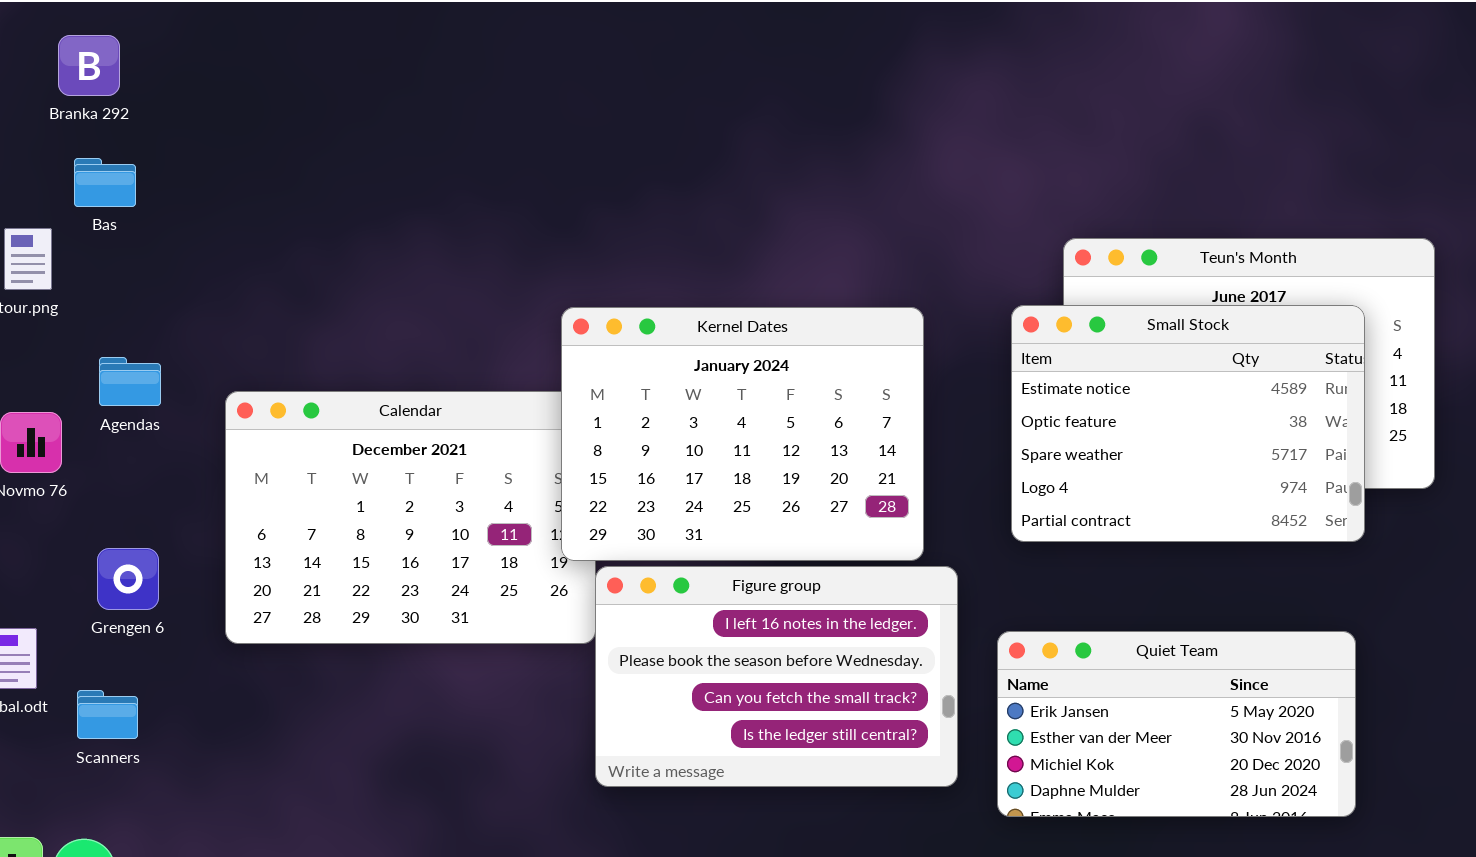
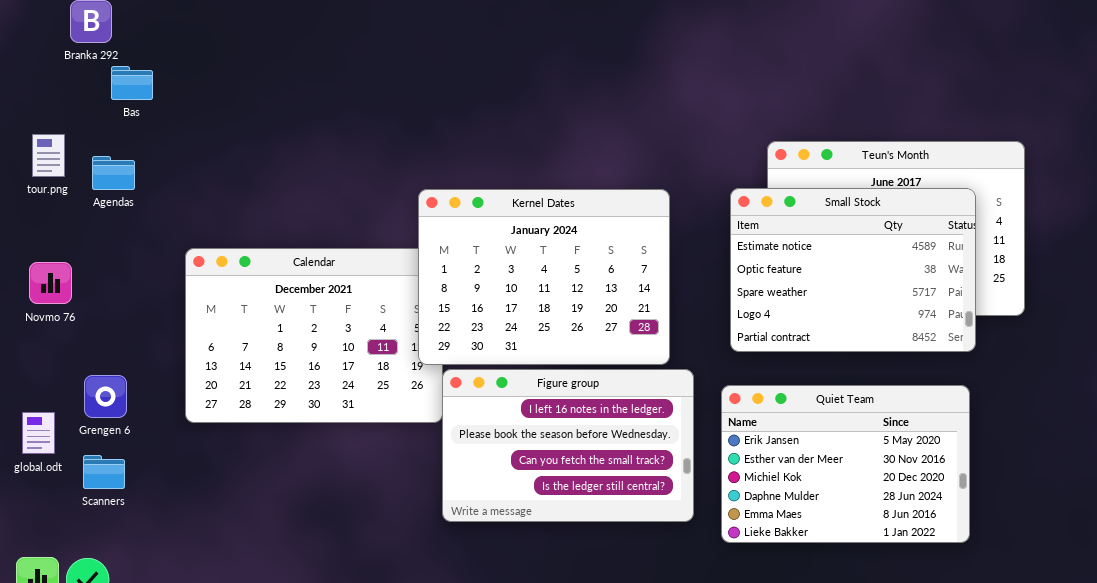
Bas: [74,158,136,207] -> [111,66,153,100], moved
Agendas: [99,357,161,406] -> [92,156,135,190], moved
Grengen 6: [97,548,159,610] -> [84,375,127,418], moved
Quiet Team: [997,631,1356,817] -> [721,385,970,543], resized

